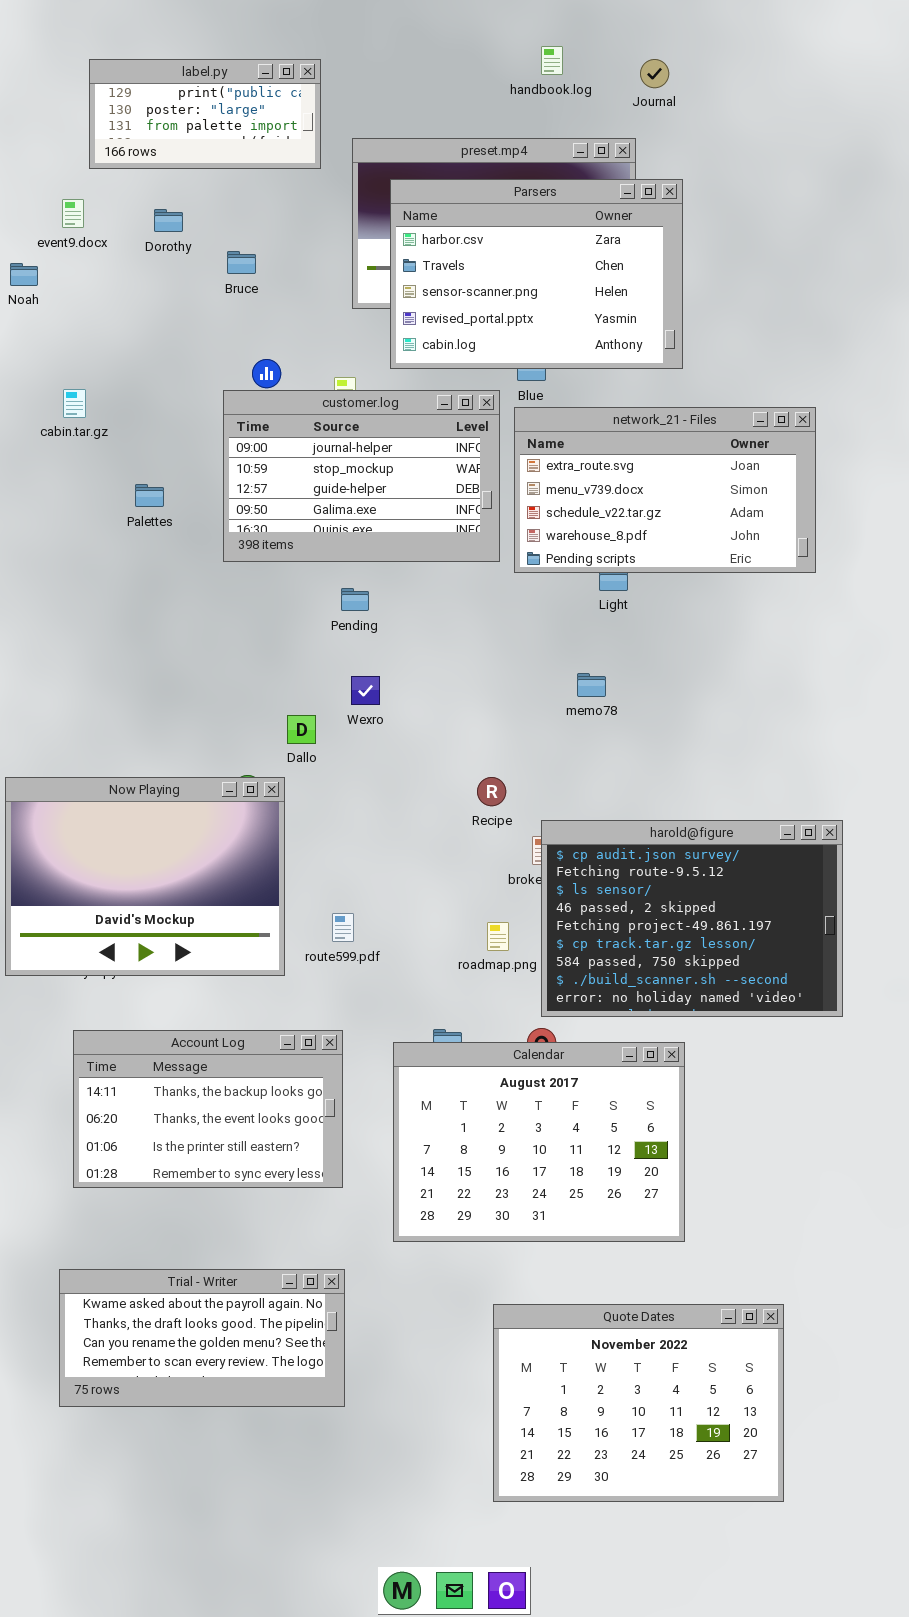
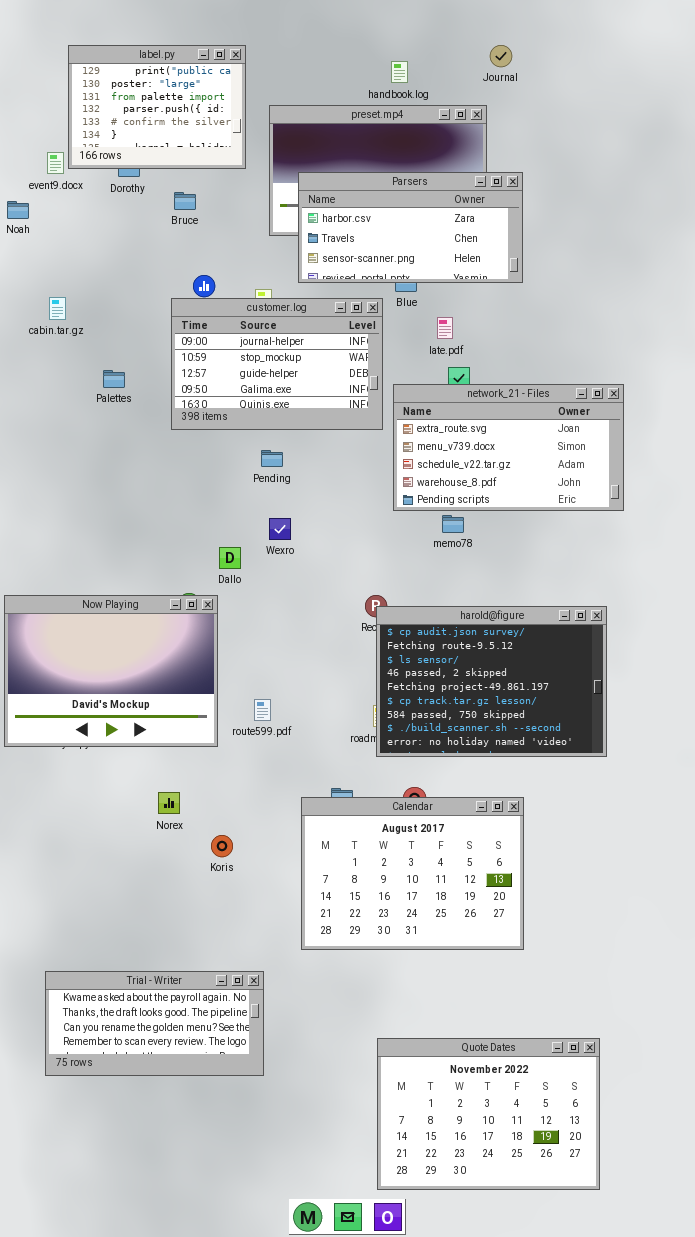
handbook.log: [541,46,563,75] -> [391,61,408,83], moved
label.py: [89,59,321,169] -> [68,45,246,169], resized
Parsers: [390,179,683,369] -> [298,172,523,283], resized
network_21 - Files: [514,407,816,573] -> [393,384,624,511], moved
harold@figure: [541,820,843,1017] -> [376,606,607,757], moved
Account Log: [73,1030,343,1188] -> none, closed
Quote Dates: [493,1304,784,1502] -> [377,1038,600,1190], moved

